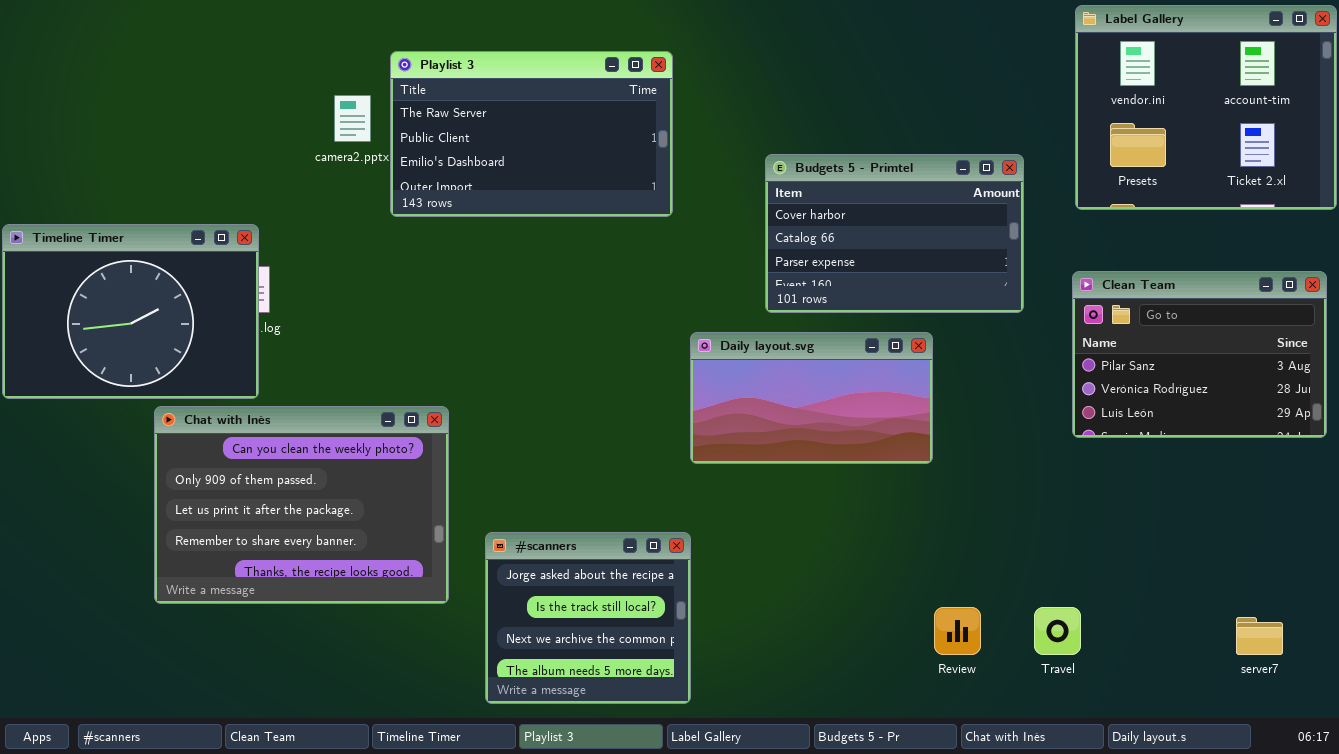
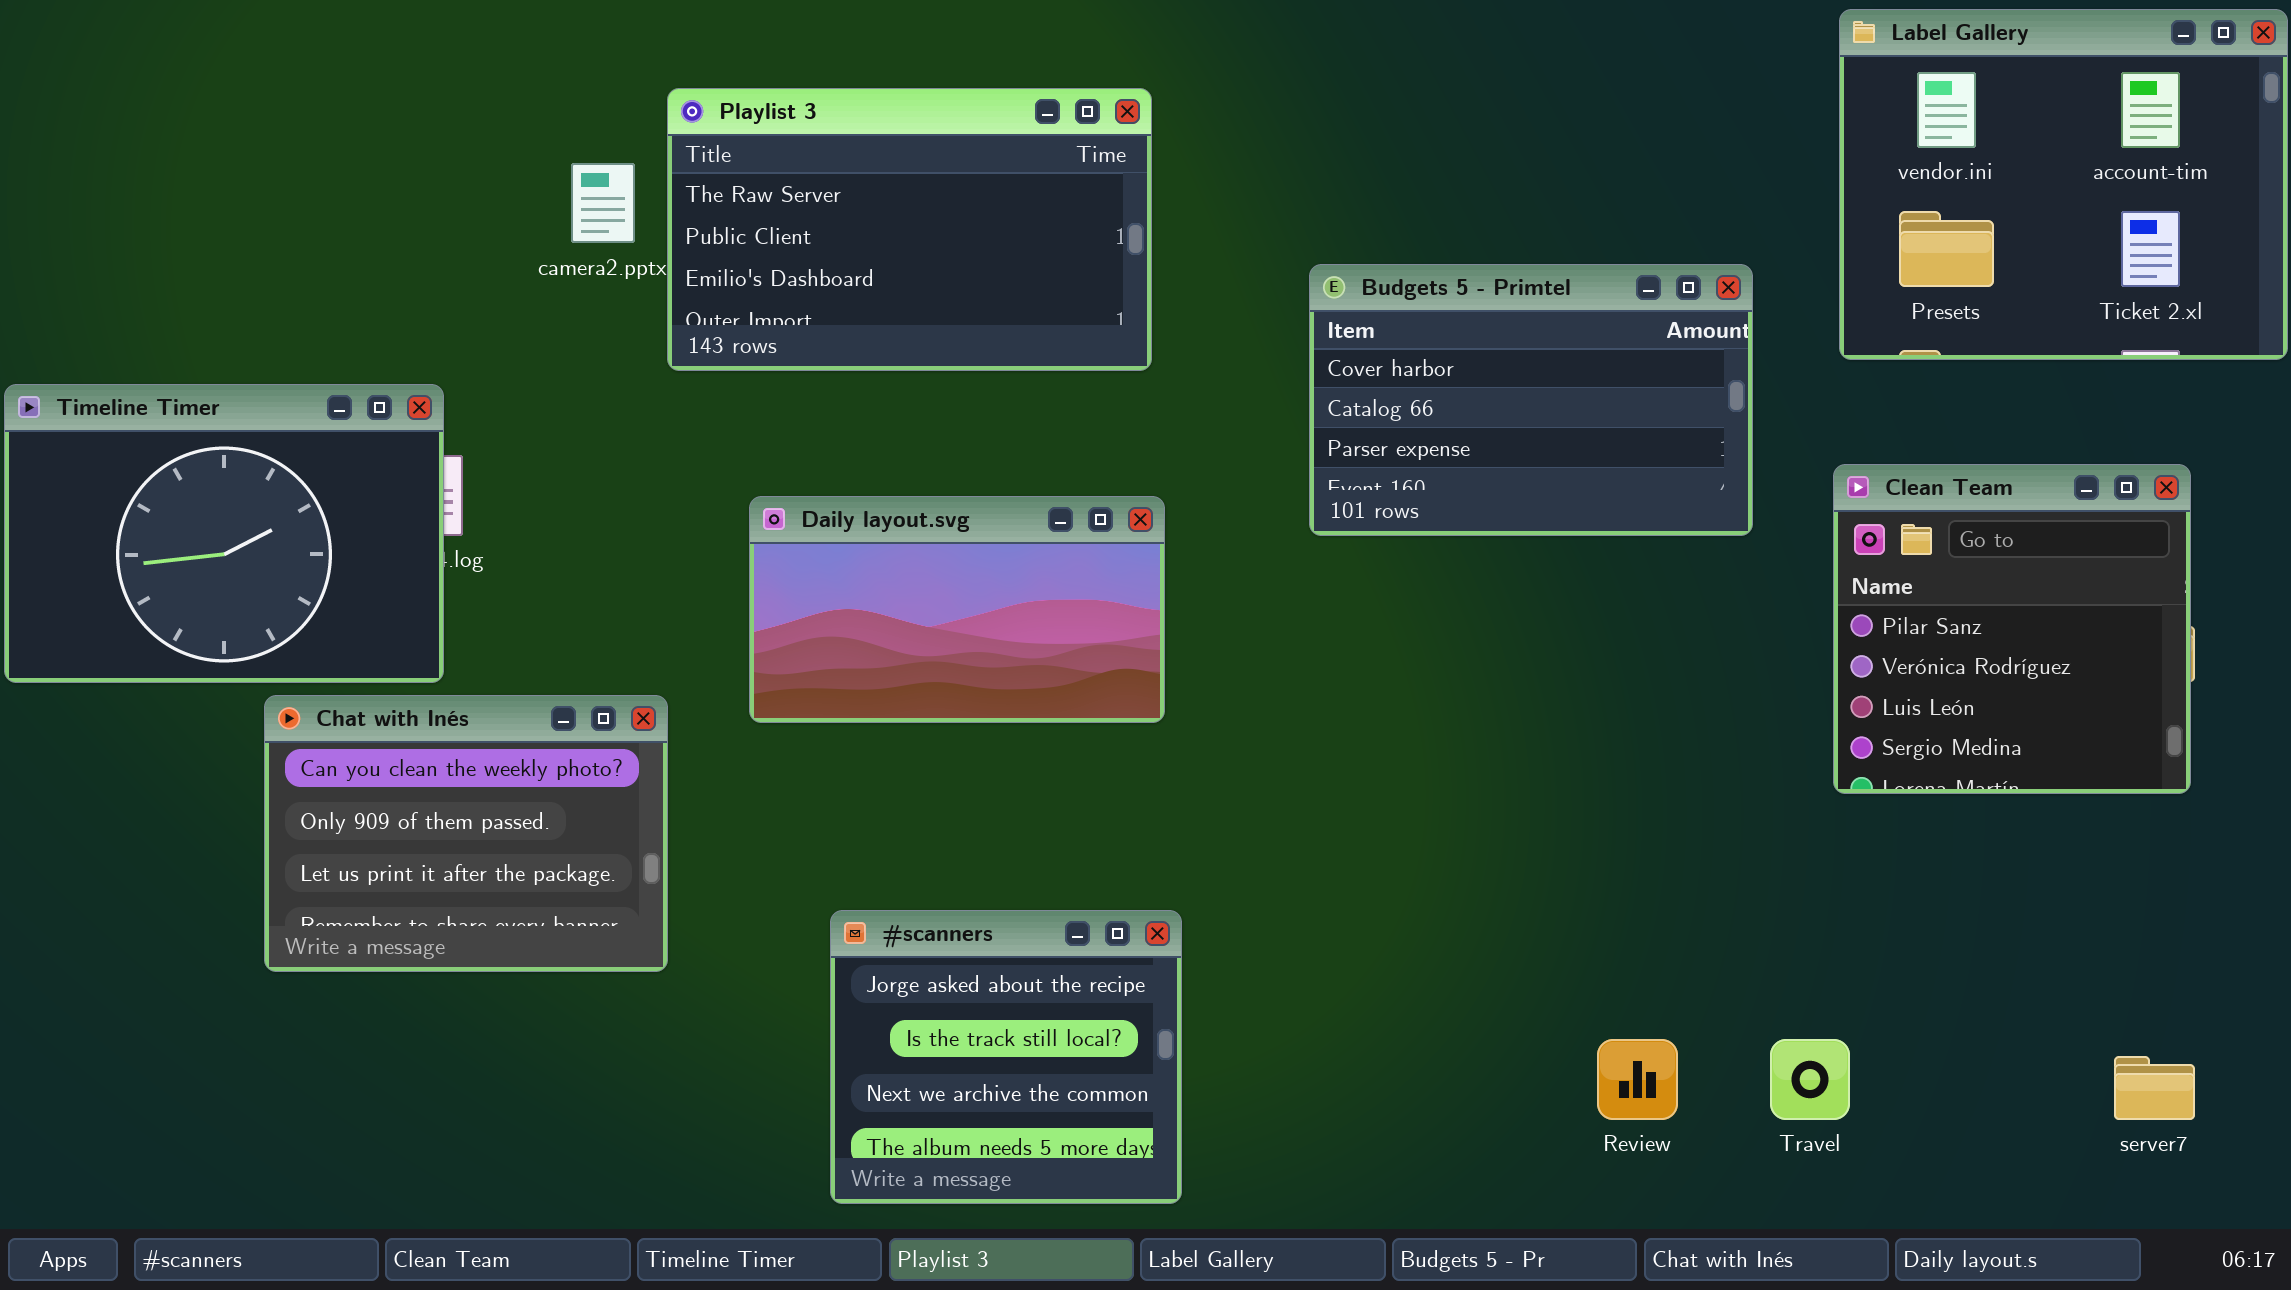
Clean Team: [1072,271,1327,438] -> [1833,464,2191,794], resized
Daily layout.svg: [690,332,933,464] -> [749,496,1165,723], moved
Chat with Inés: [154,406,449,604] -> [264,695,668,972], resized

